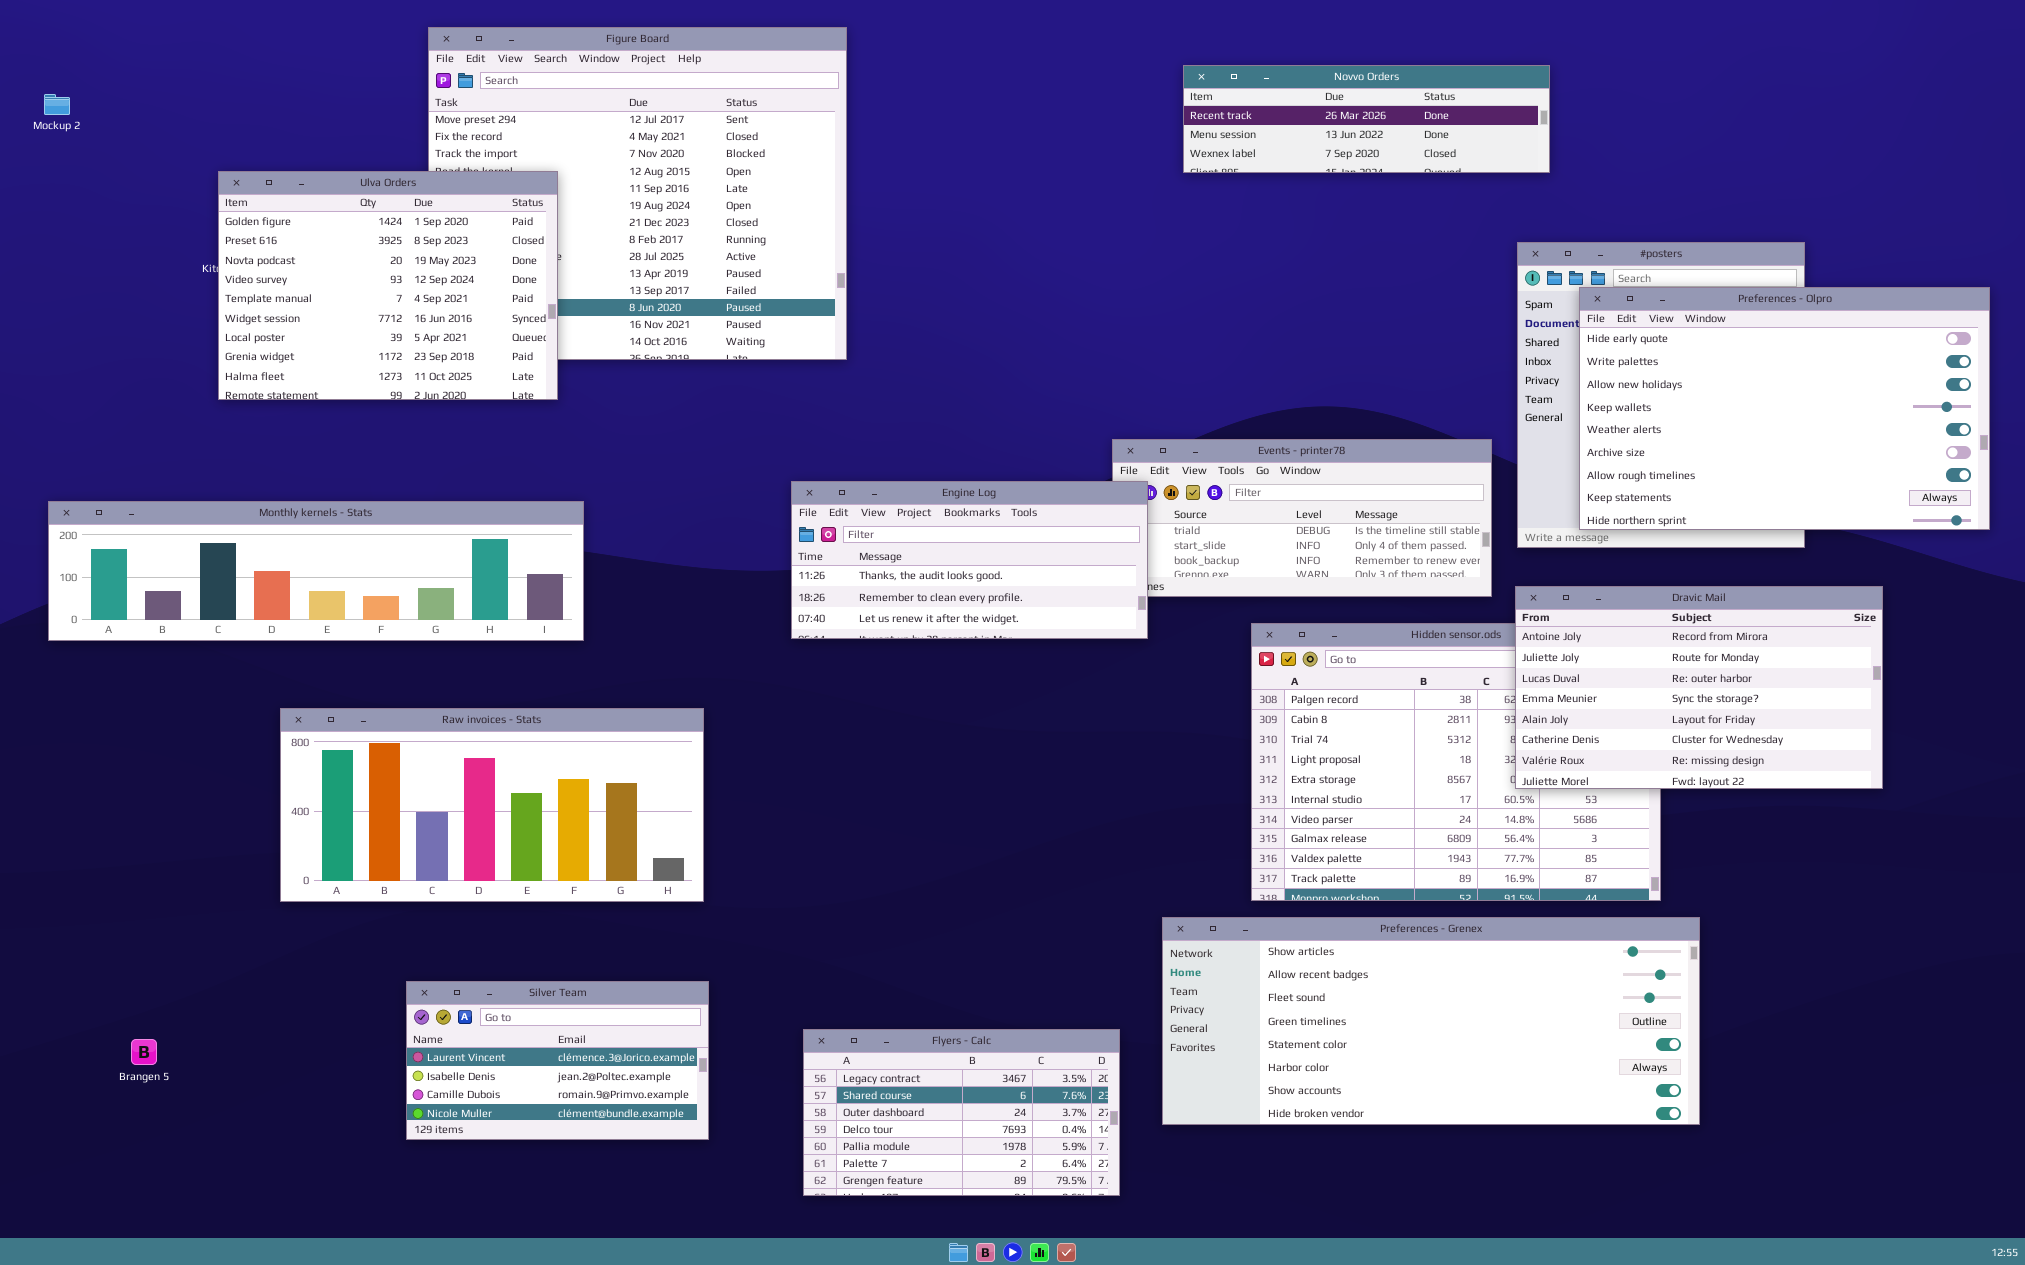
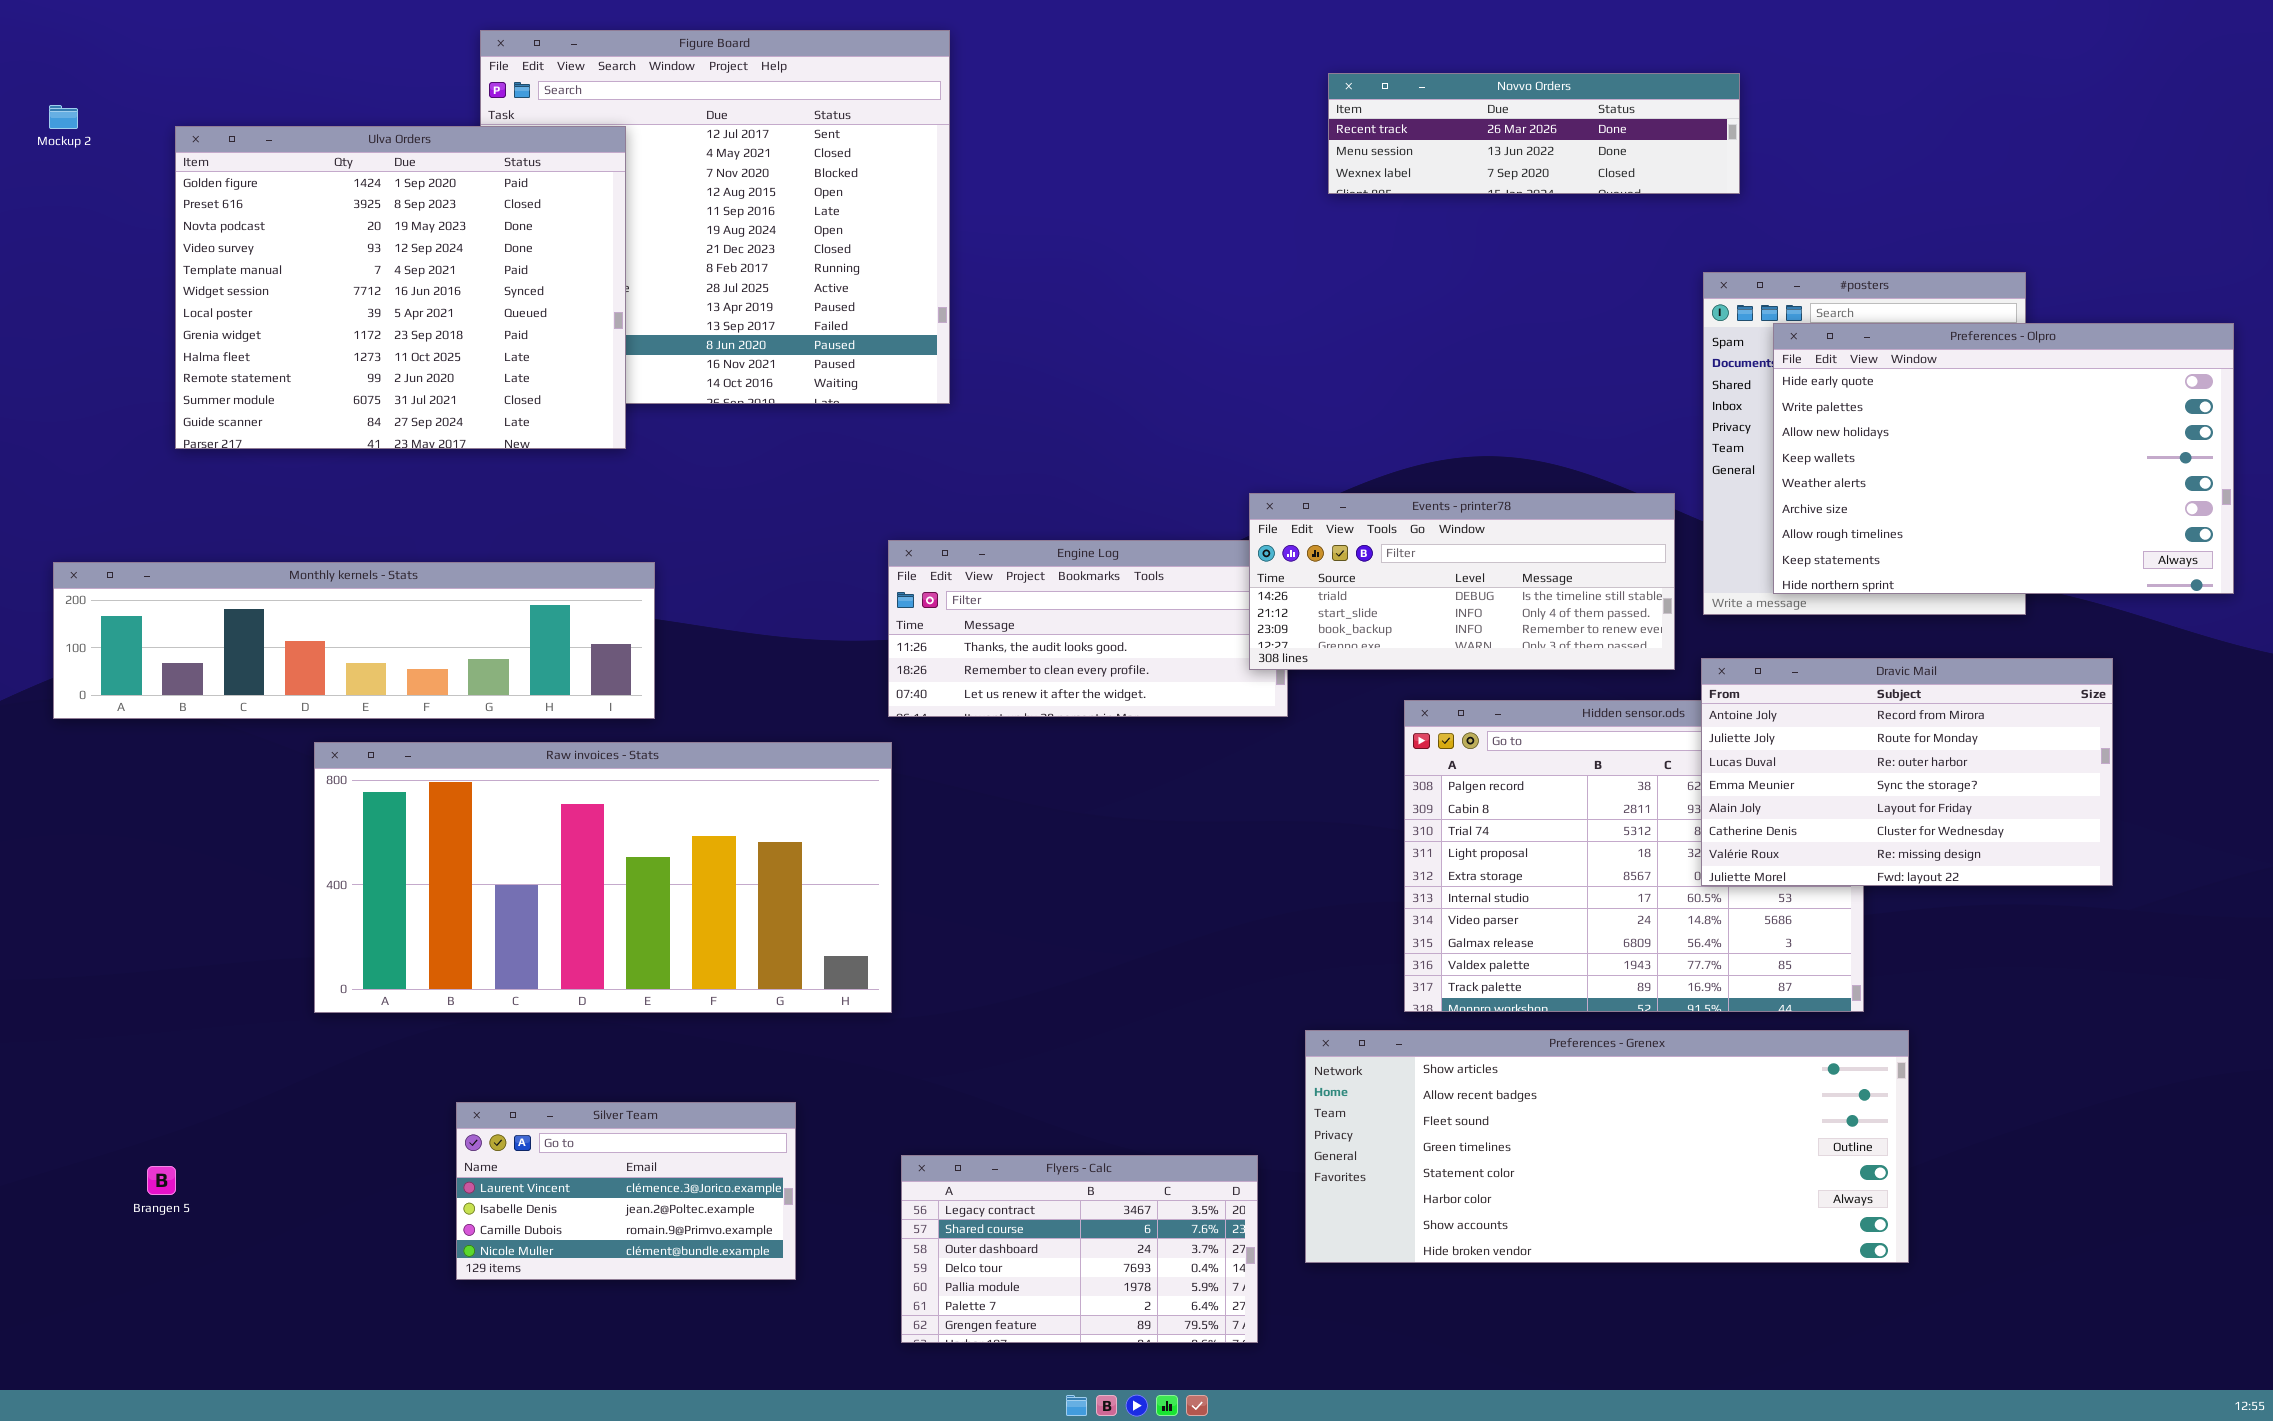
Ulva Orders: [218,171,558,400] -> [175,126,626,449], resized
Events - printer78: [1112,439,1492,597] -> [1249,493,1675,670], raised
Raw invoices - Stats: [280,708,704,902] -> [314,742,892,1013], resized

